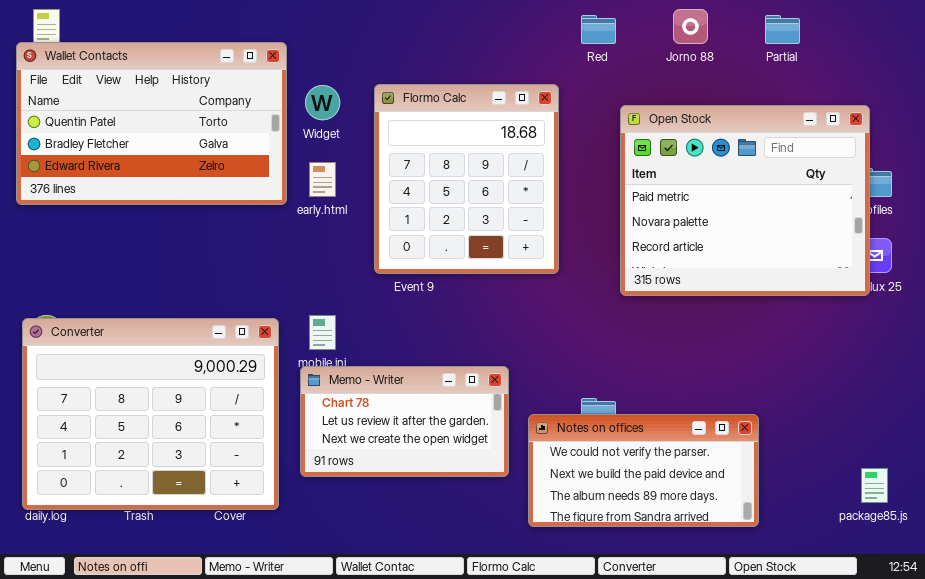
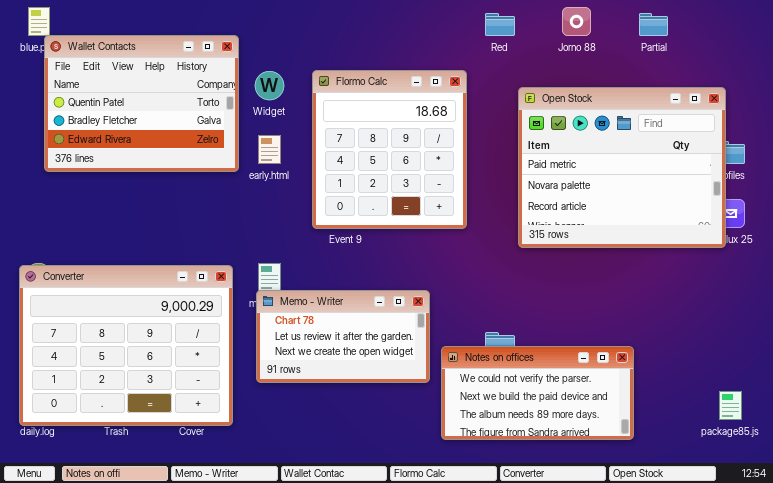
Wallet Contacts: [16,42,287,205] -> [44,35,239,172], resized
Memo - Writer: [300,366,509,477] -> [256,290,430,383], moved

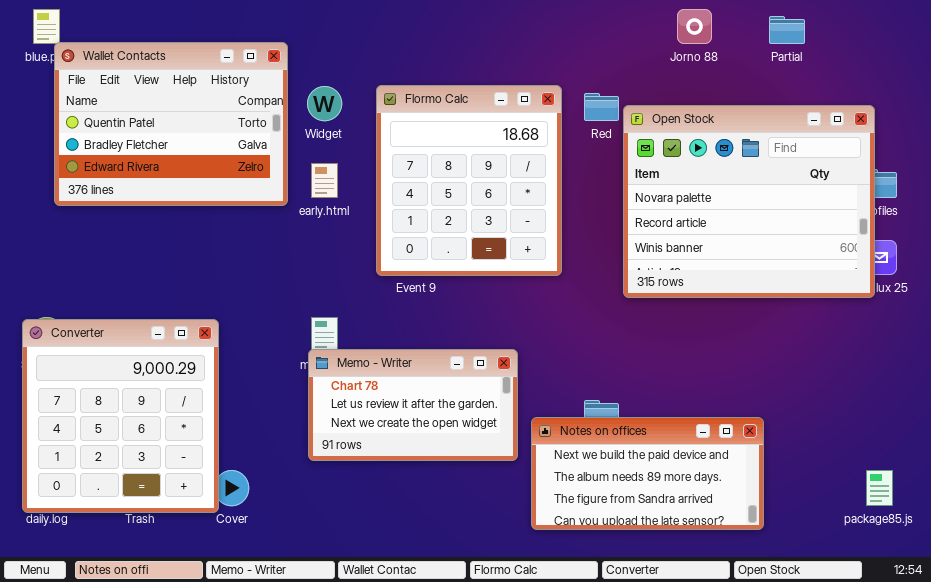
Red: [485,13,515,36] -> [584,93,619,121], moved
Open Stock: [518,87,726,248] -> [623,105,875,298], scrolled down 1 row
Converter: [19,265,233,426] -> [22,319,219,513], resized
Notes on offices: [441,346,634,440] -> [531,417,764,530], scrolled down 1 row

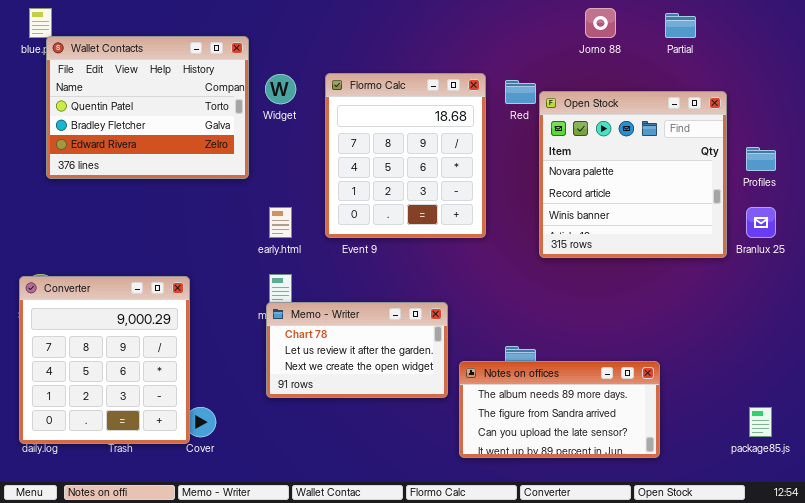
Open Stock: [623,105,875,298] -> [539,91,727,258], resized
early.html: [311,163,338,198] -> [269,207,292,238], moved
Notes on offices: [531,417,764,530] -> [459,361,660,458], scrolled down 1 row

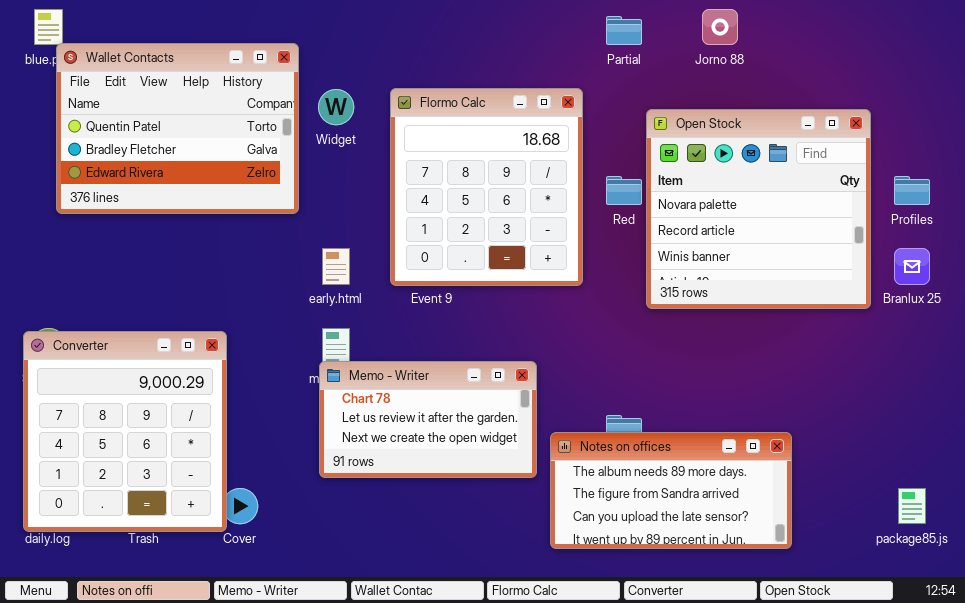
Partial: [665,13,696,38] -> [606,16,642,45], moved
Red: [505,80,536,104] -> [606,176,642,205], moved

